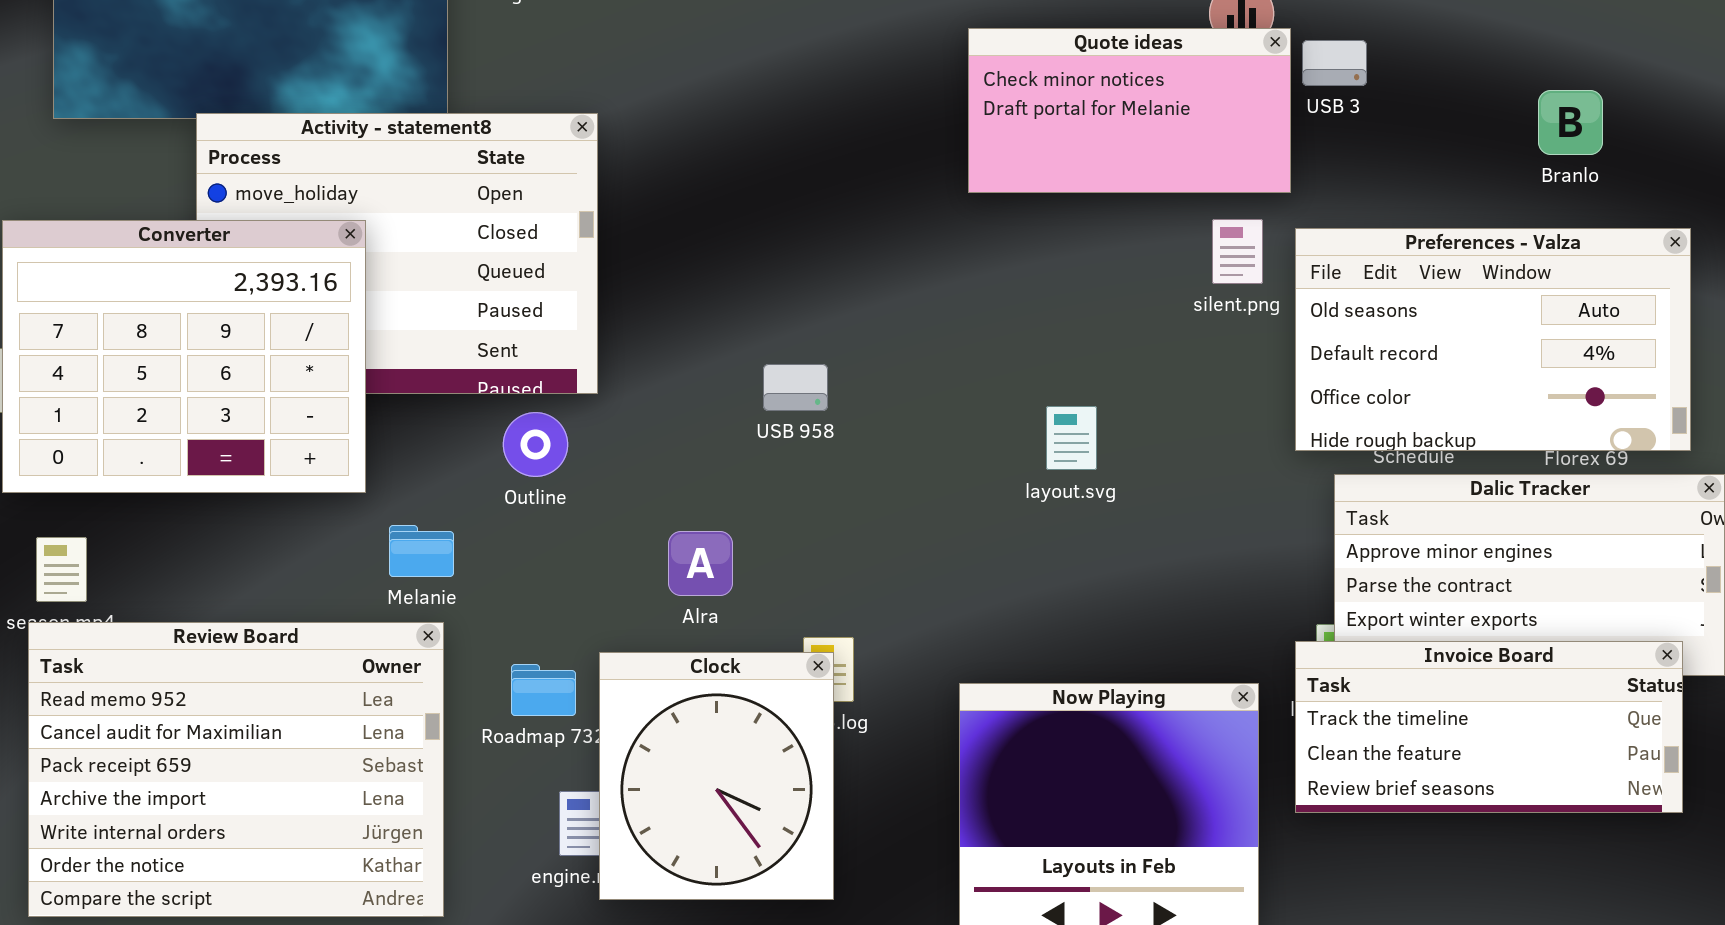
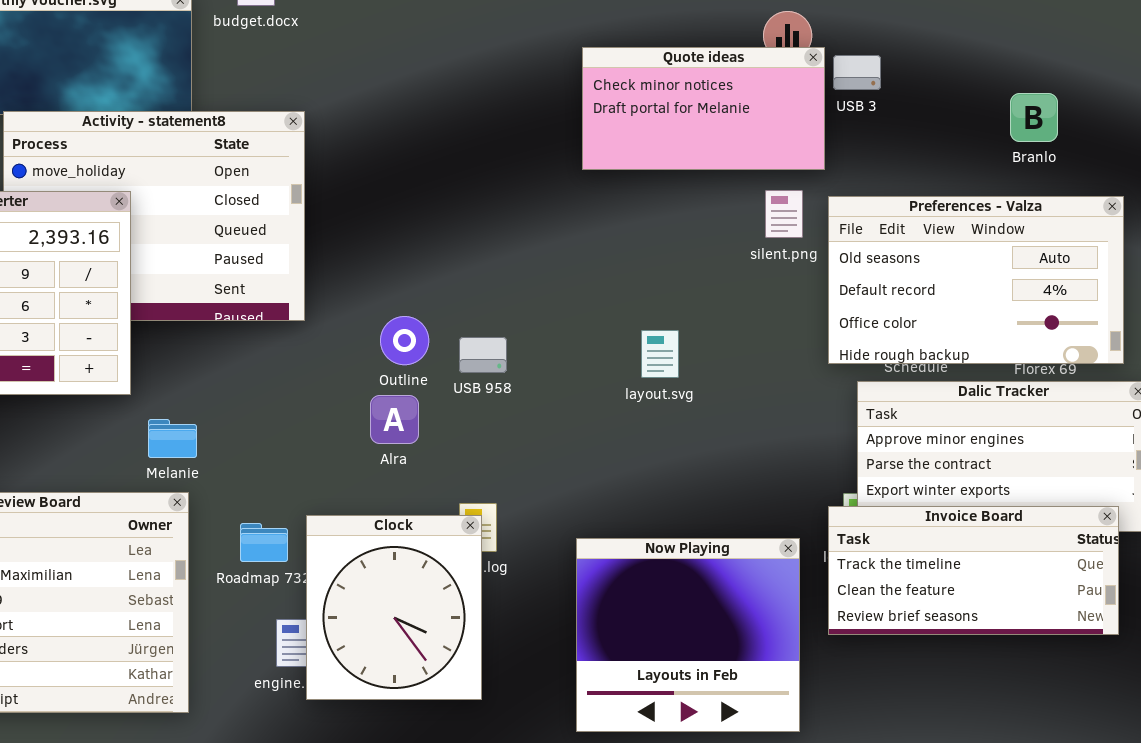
USB 958: [763,364,828,411] -> [459,337,507,373], moved
Outline: [503,412,568,477] -> [380,316,429,365], moved
Alra: [668,531,733,596] -> [370,395,419,444], moved

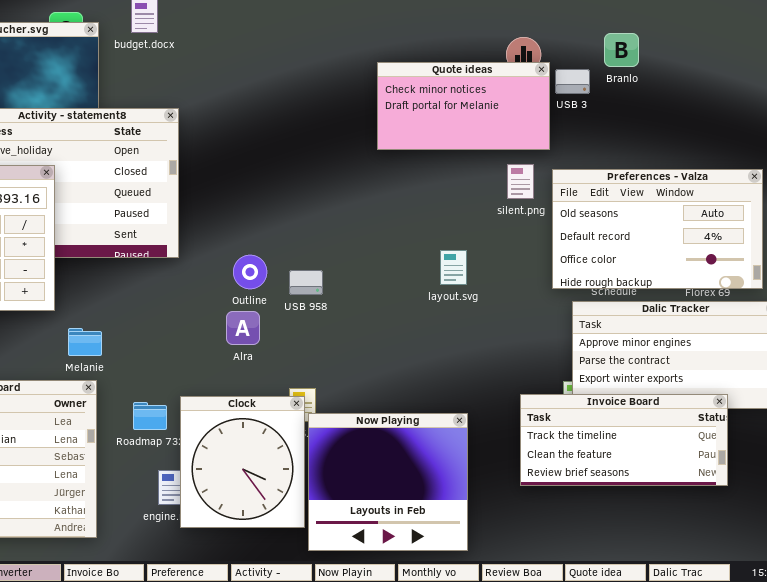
Branlo: [1010,93,1058,142] -> [604,33,639,67], moved
layout.svg: [641,330,679,378] -> [440,250,467,285], moved
Invoice Board: [828,506,1119,635] -> [520,394,728,486], moved
Now Playing: [576,538,800,732] -> [308,413,468,551], moved

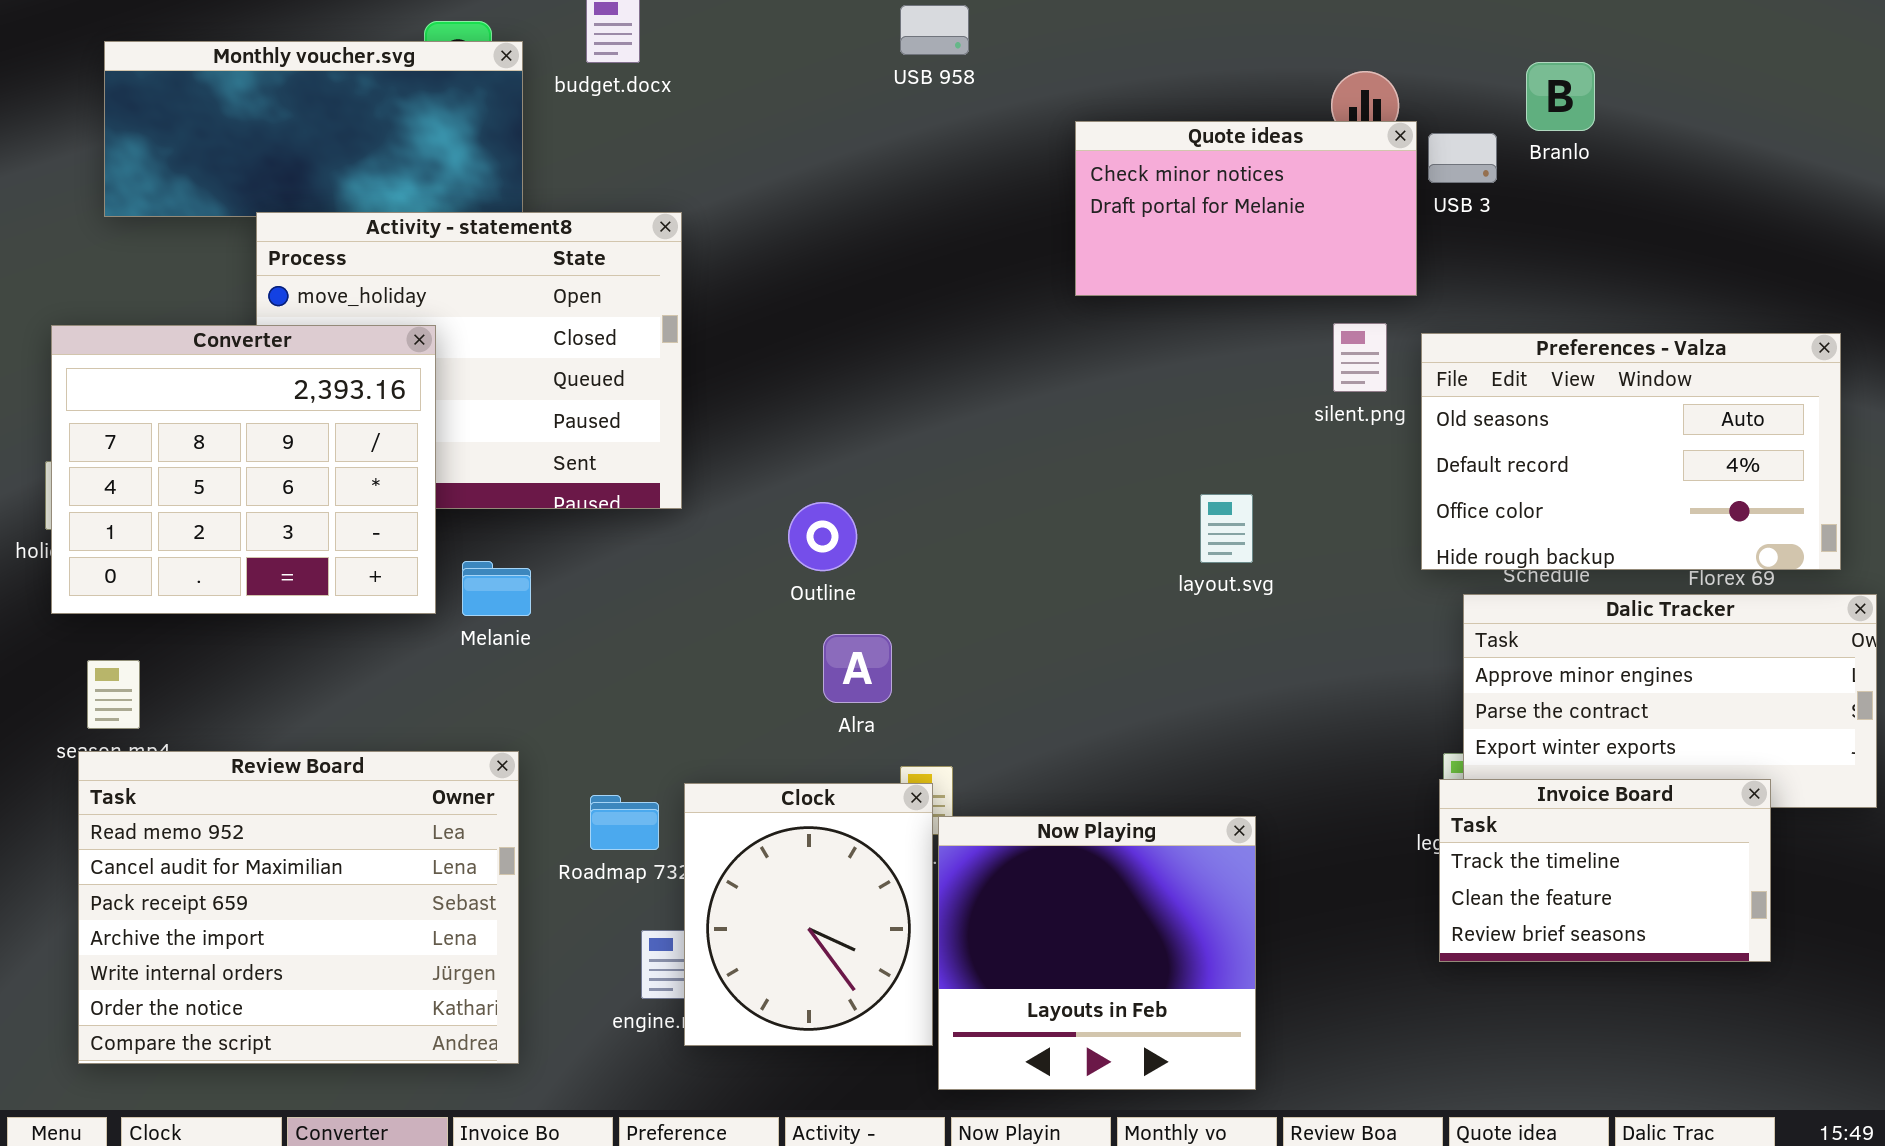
USB 958: [289,270,323,295] -> [900,5,969,55], moved
Alra: [226,311,260,345] -> [823,634,892,703], moved
Melanie: [68,328,102,356] -> [462,561,531,616], moved
Invoice Board: [520,394,728,486] -> [1439,779,1771,962], resized

